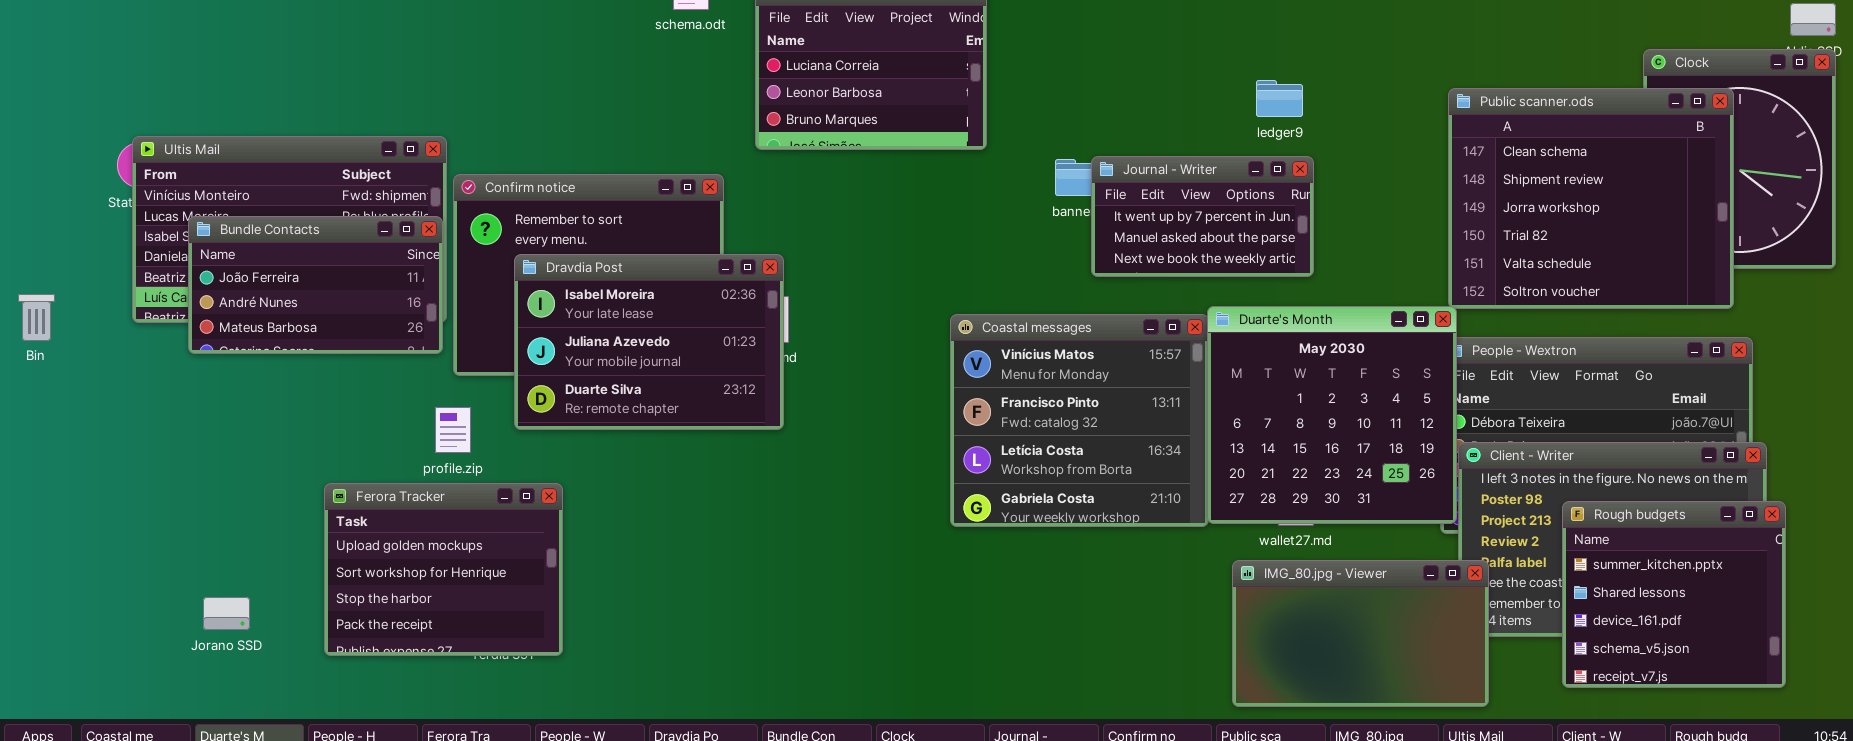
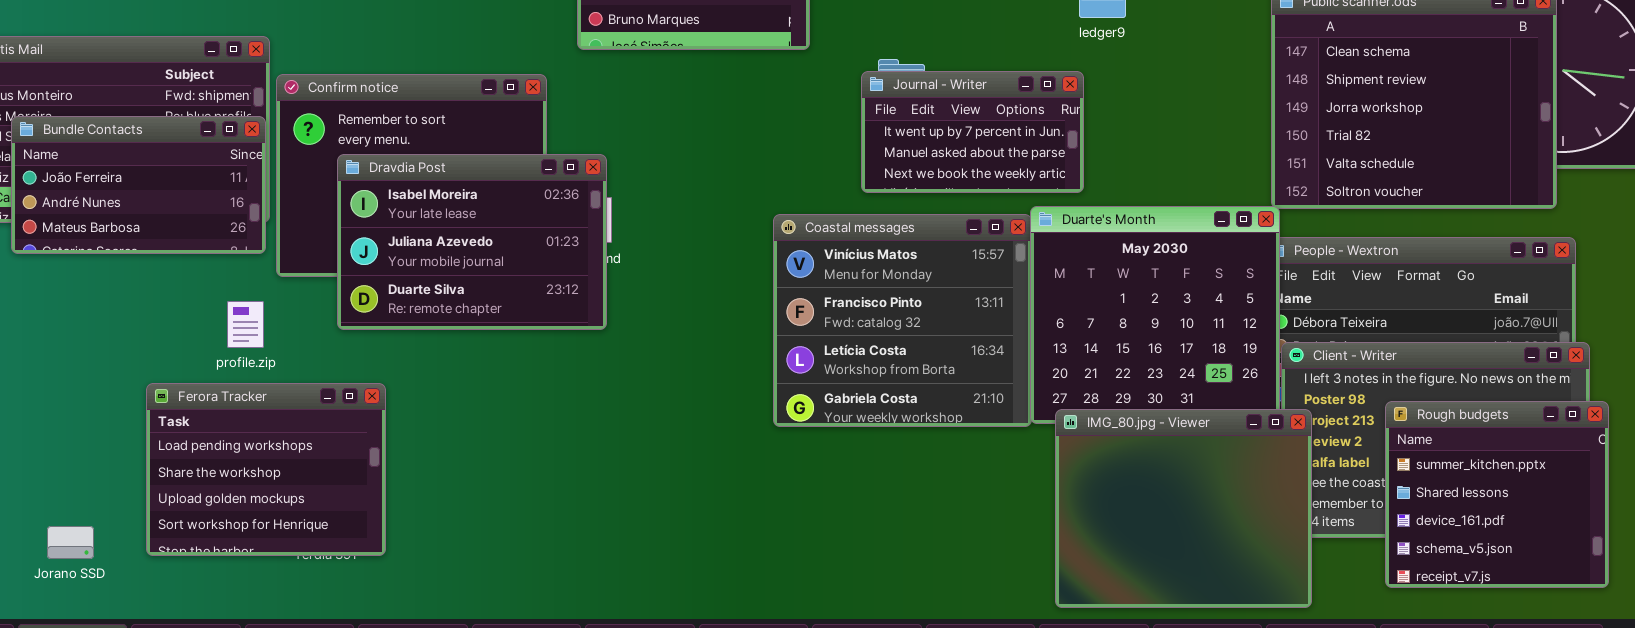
Journal - Writer: [1091,156,1314,277] -> [861,71,1084,193], moved
profile.zip: [435,407,471,453] -> [227,301,264,348], moved
Ferora Tracker: [324,483,563,656] -> [146,383,386,556], scrolled up 2 rows
IMG_80.jpg - Viewer: [1232,560,1489,707] -> [1055,409,1312,608], resized
Jorano SSD: [203,597,250,630] -> [47,526,94,559], moved

